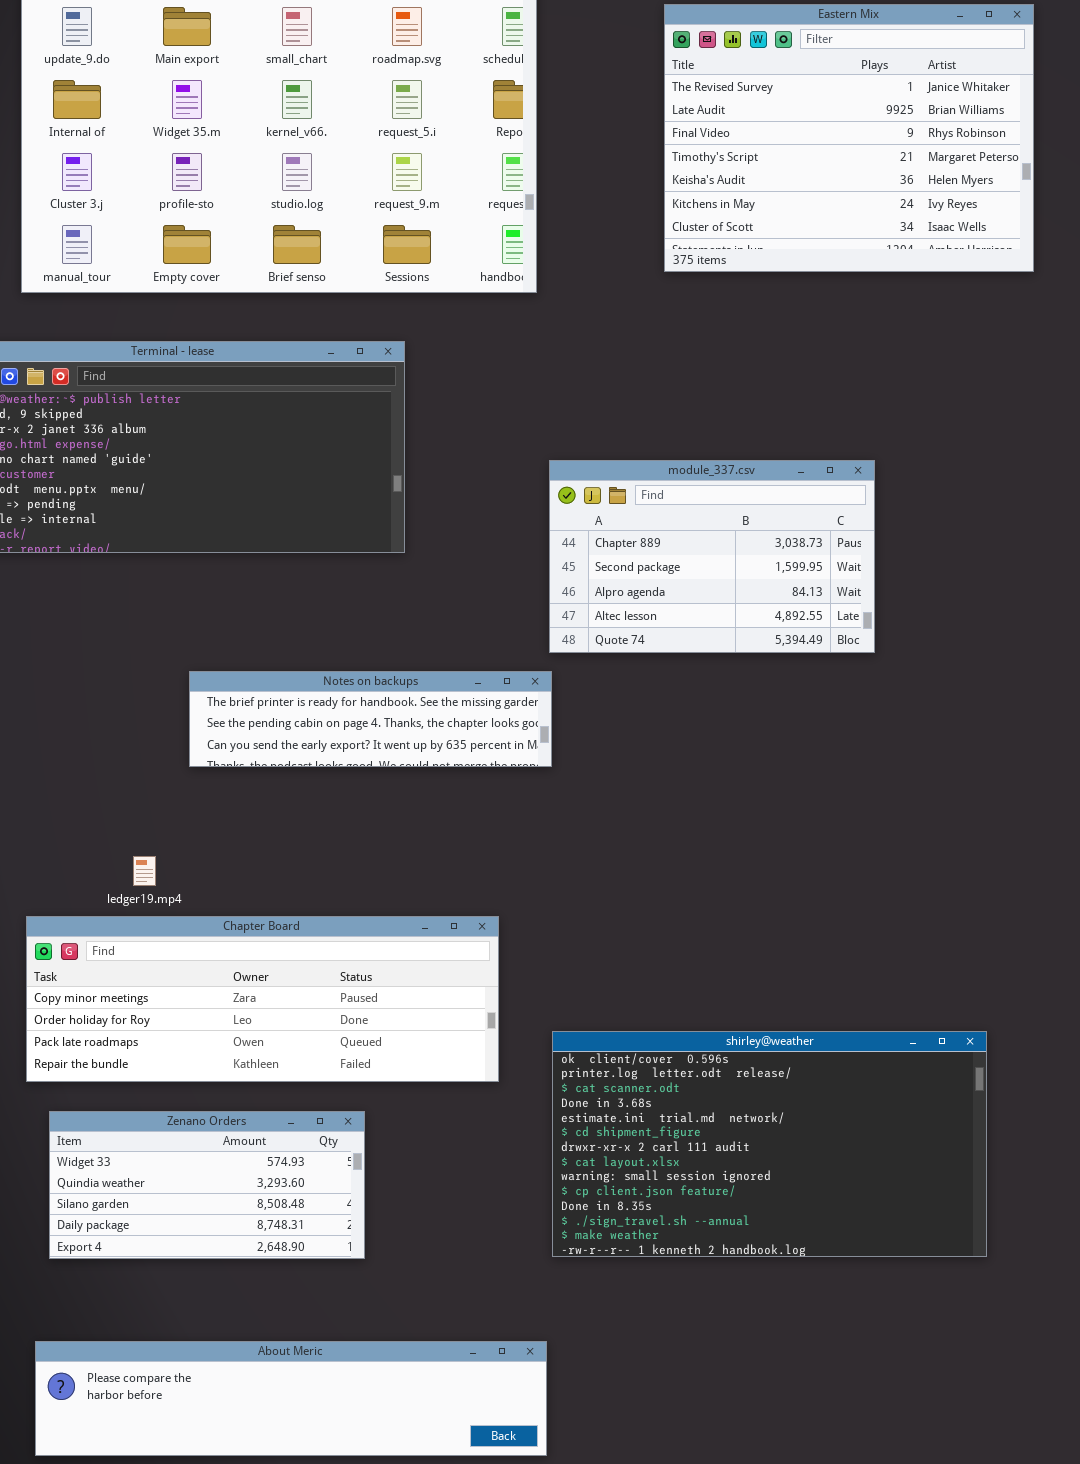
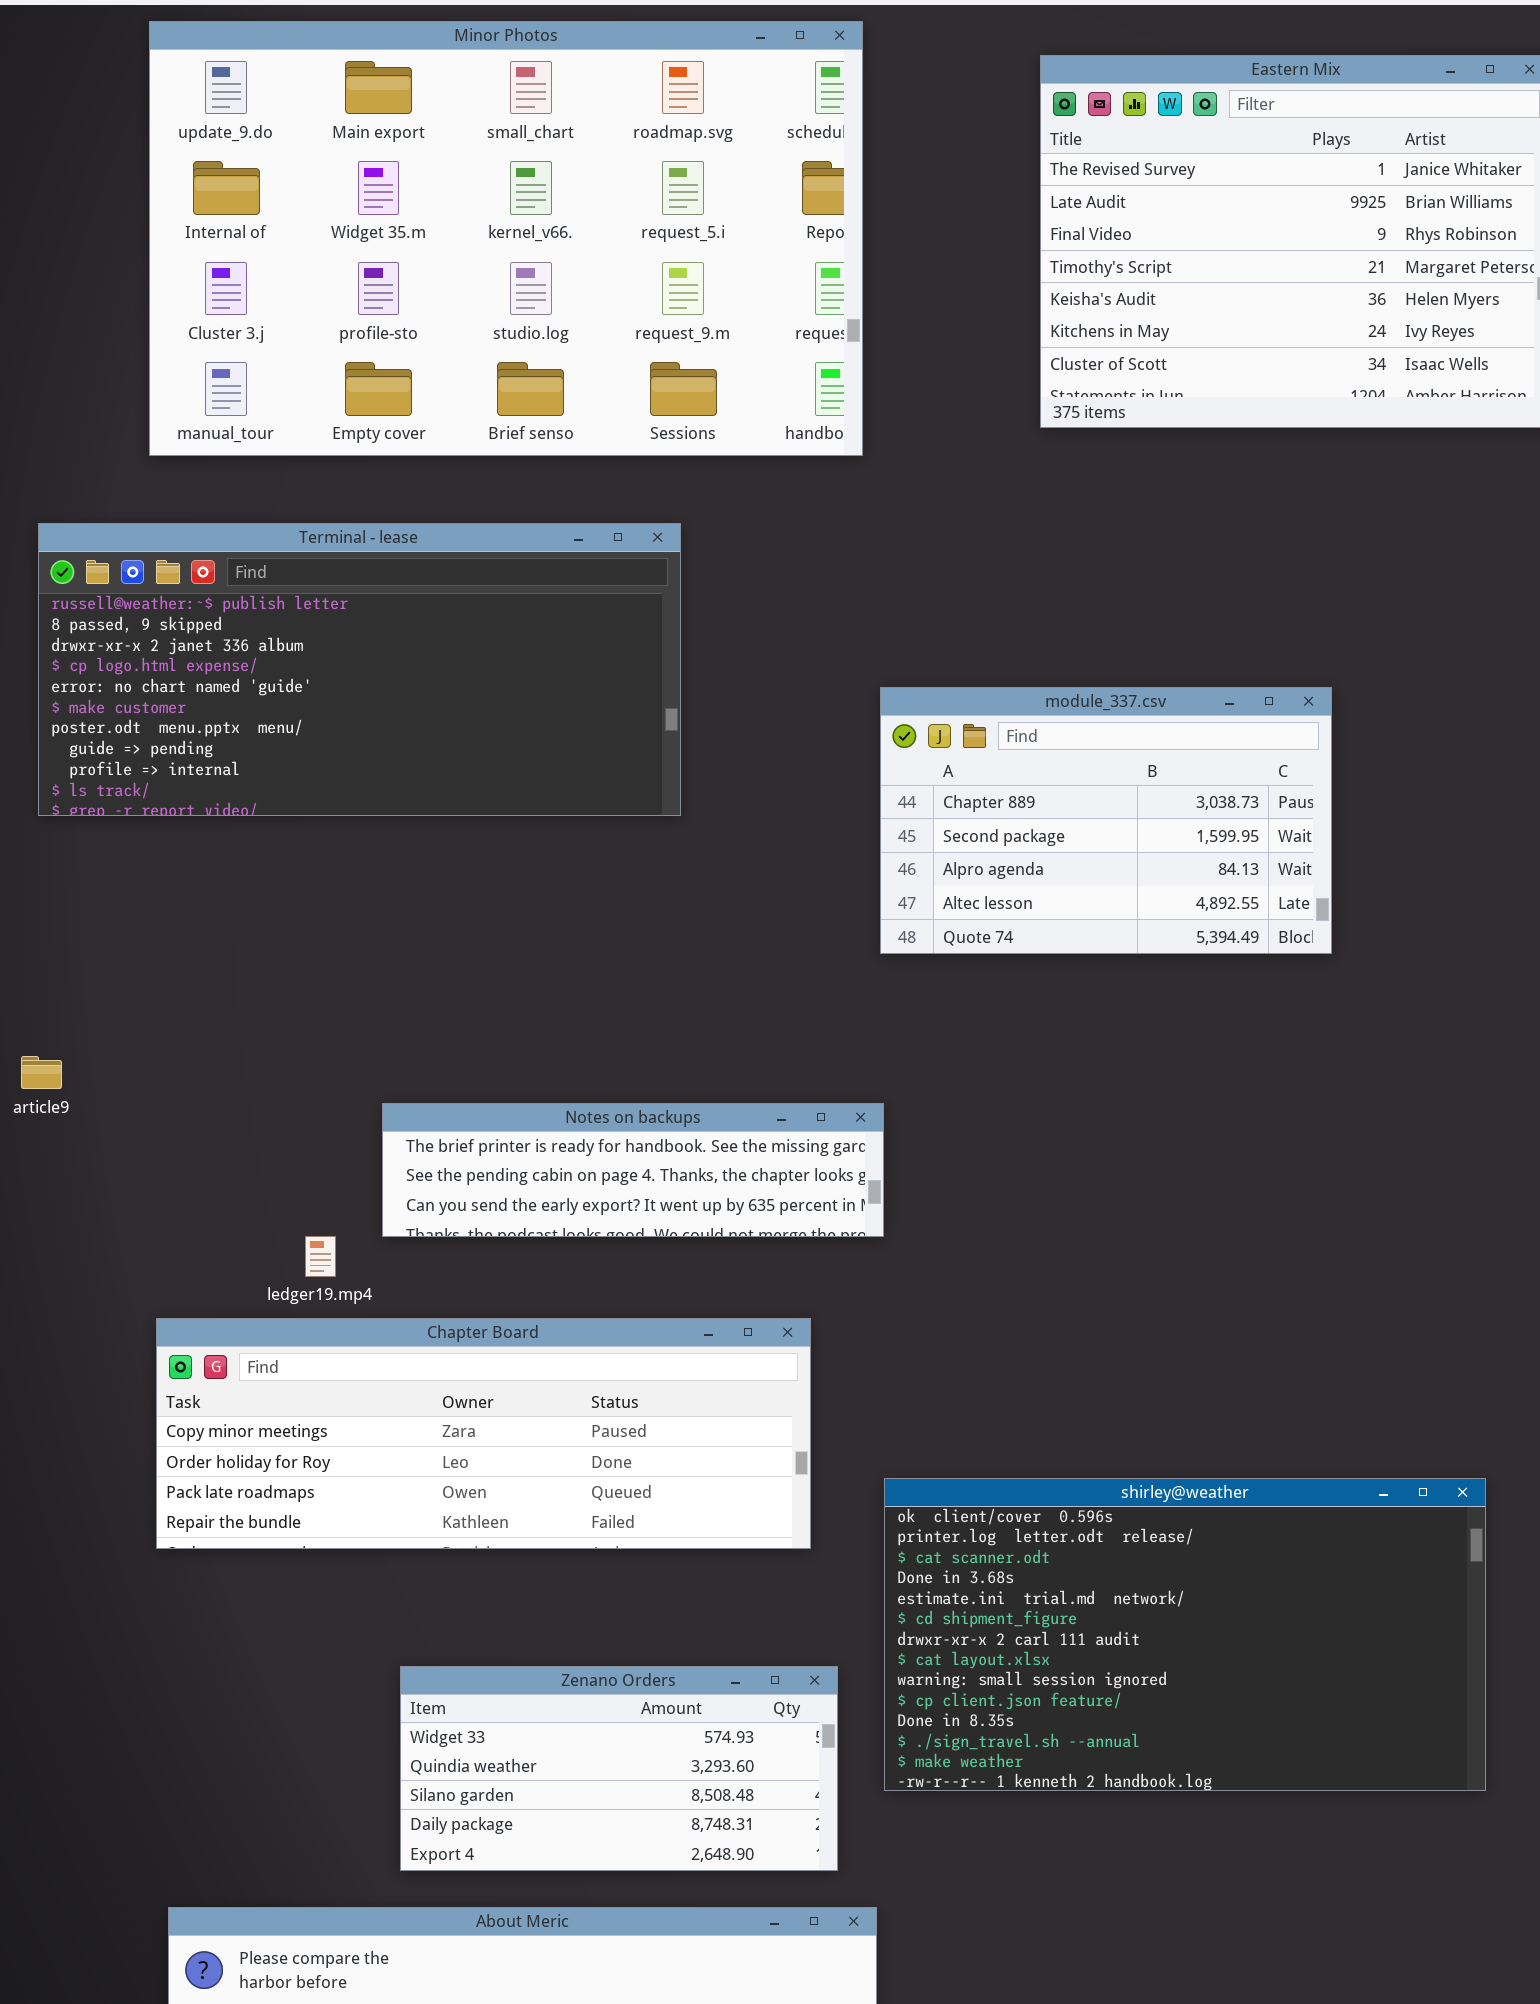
Notes on backups: [189,671,552,767] -> [382,1103,884,1237], moved
Zenano Orders: [49,1111,365,1259] -> [400,1666,838,1871], moved

